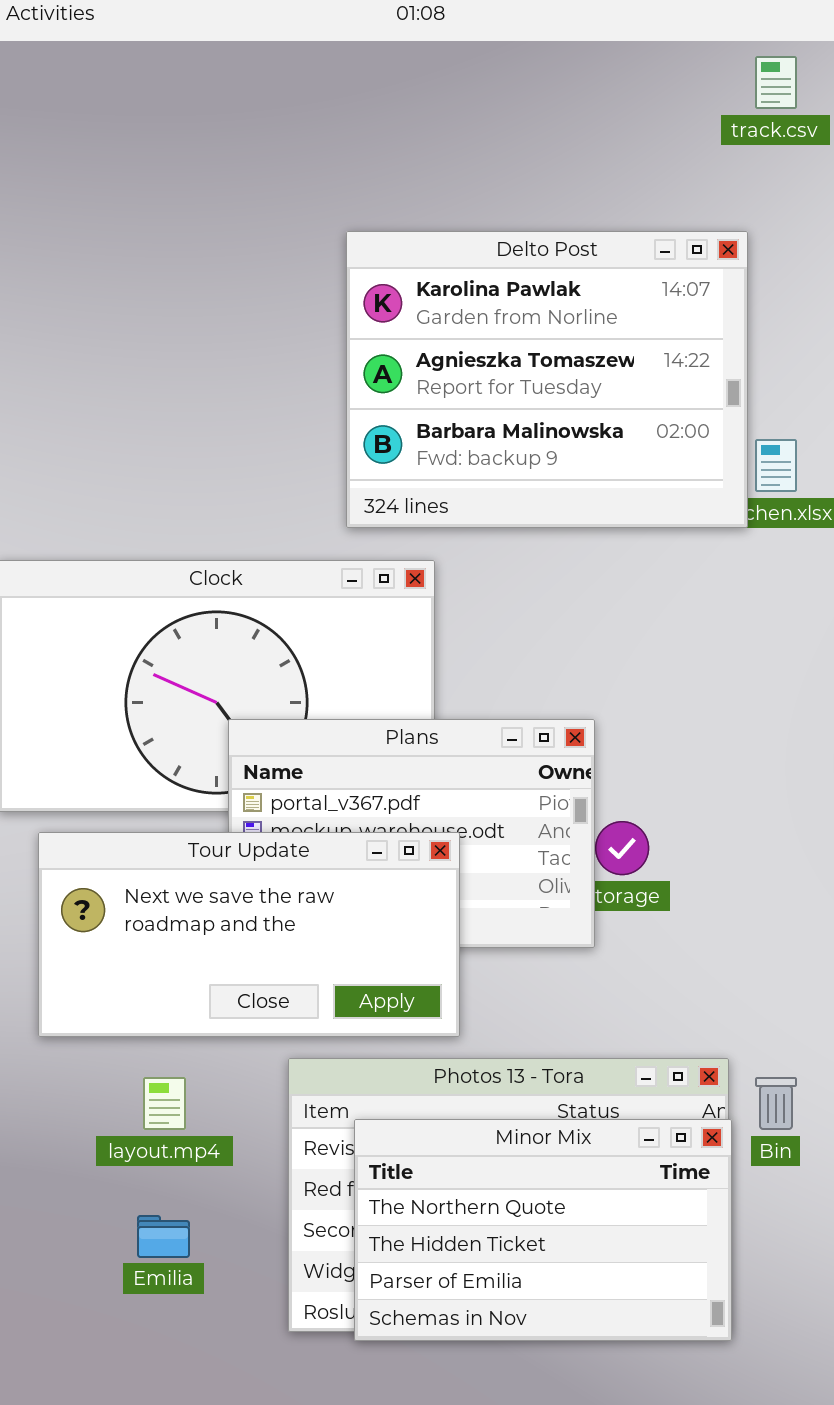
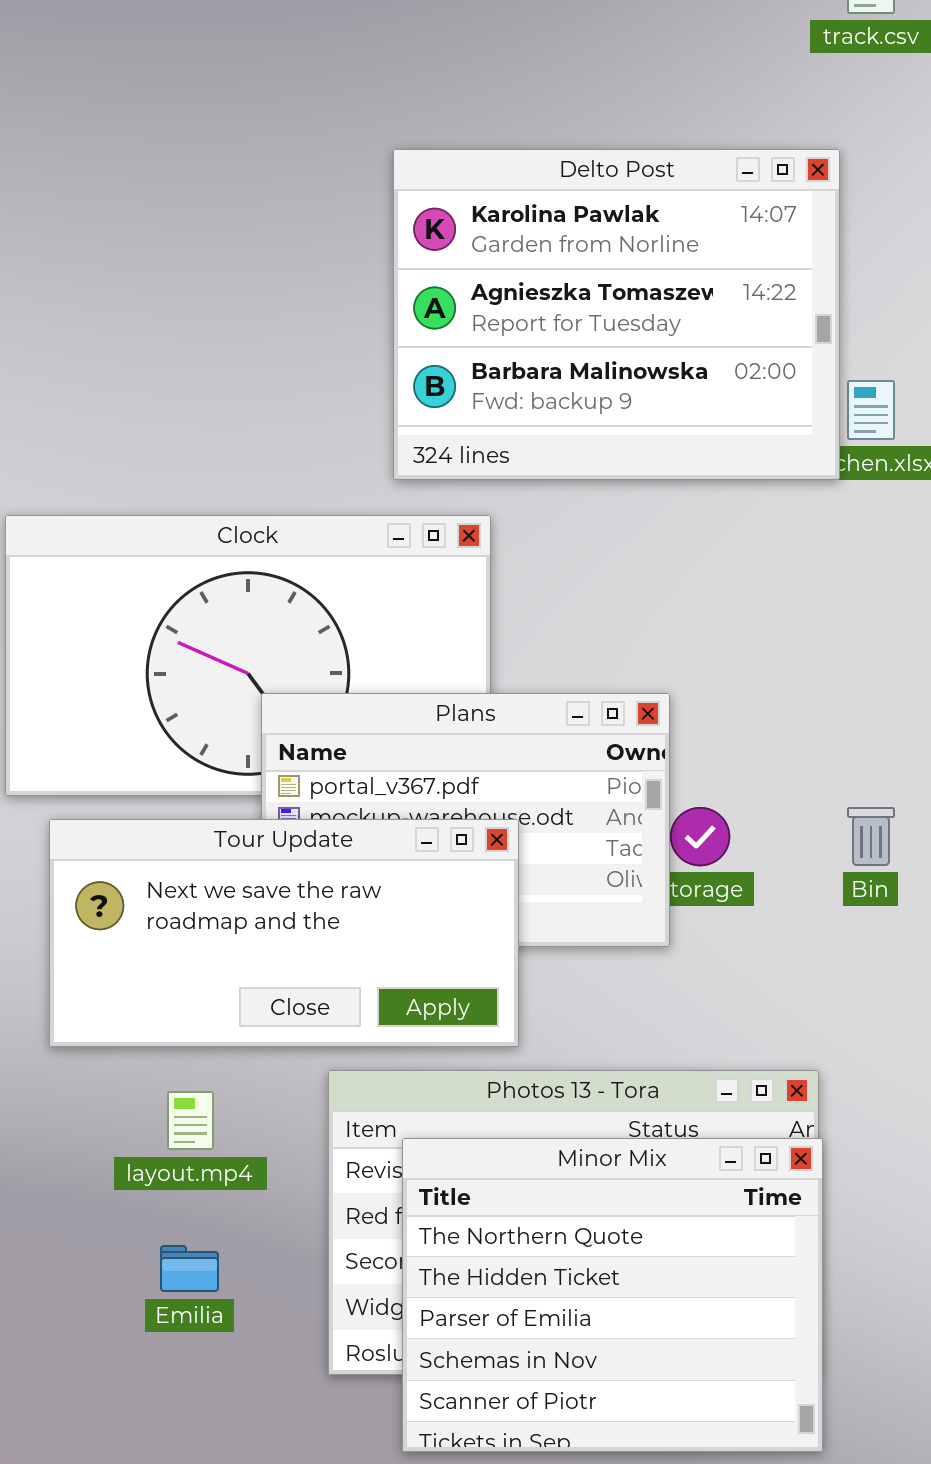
Bin: [755,1077,797,1130] -> [847,807,895,866], moved
Minor Mix: [354,1119,732,1341] -> [402,1138,823,1452], resized

